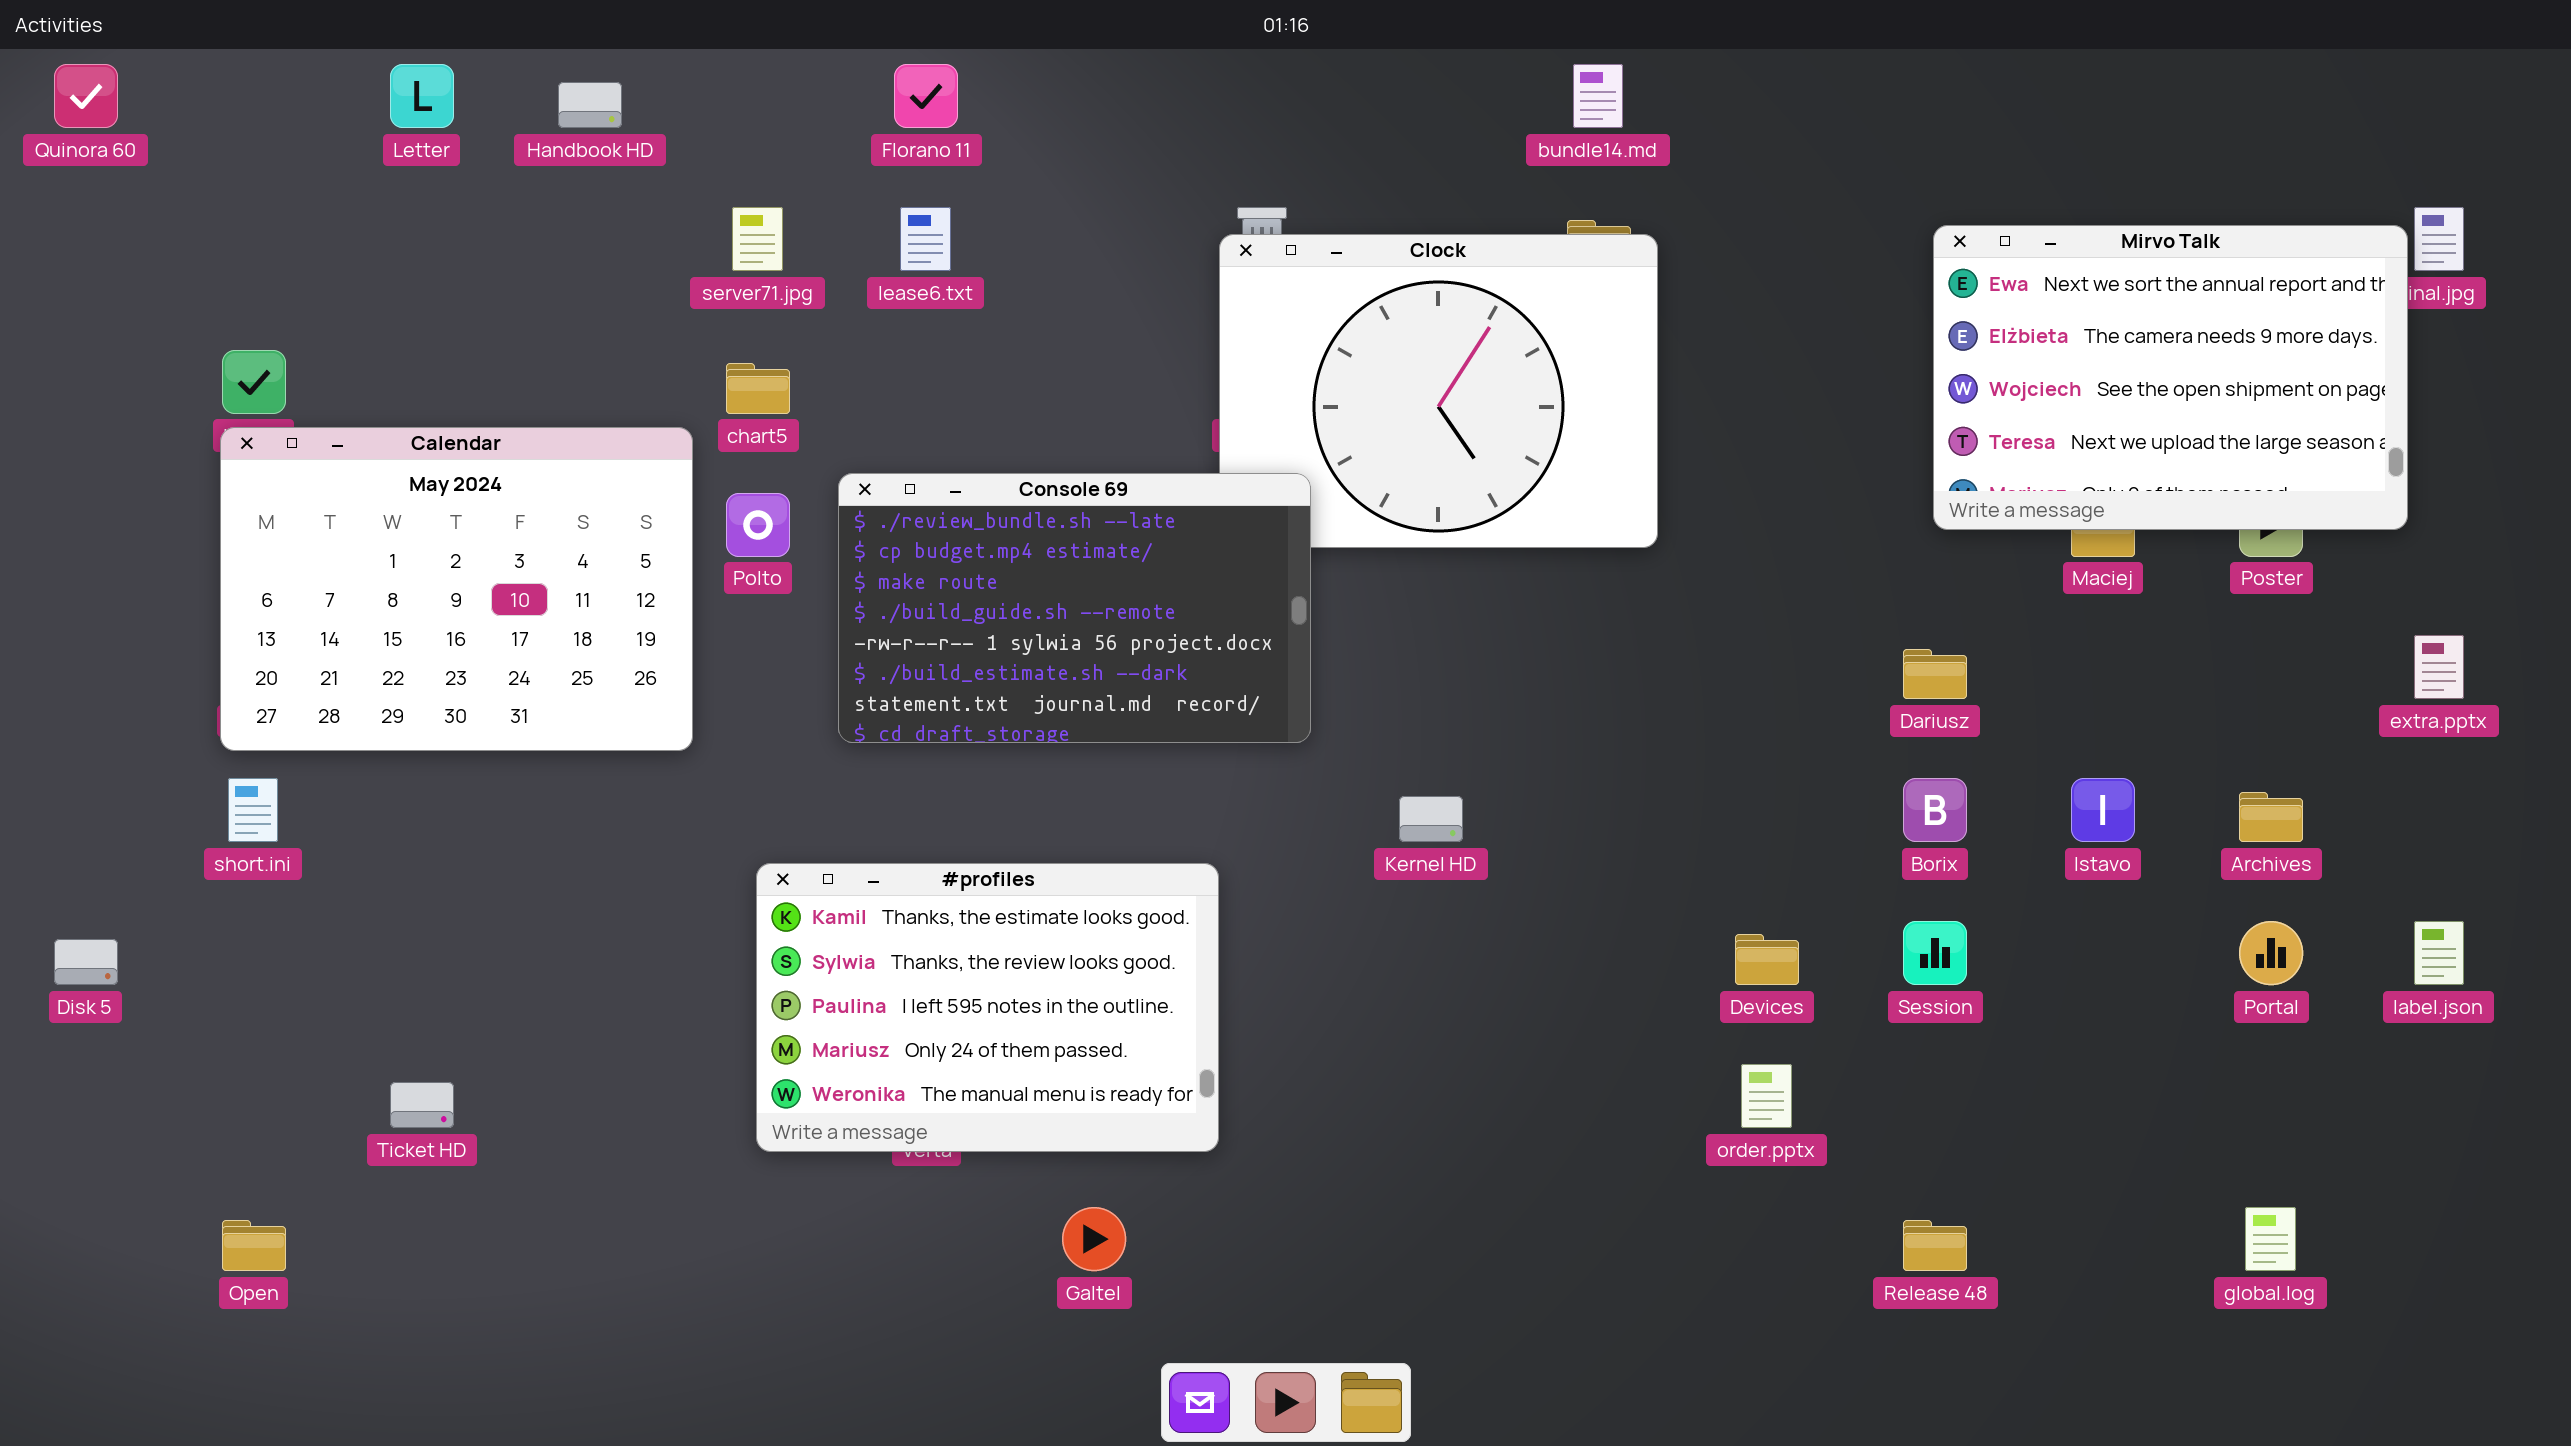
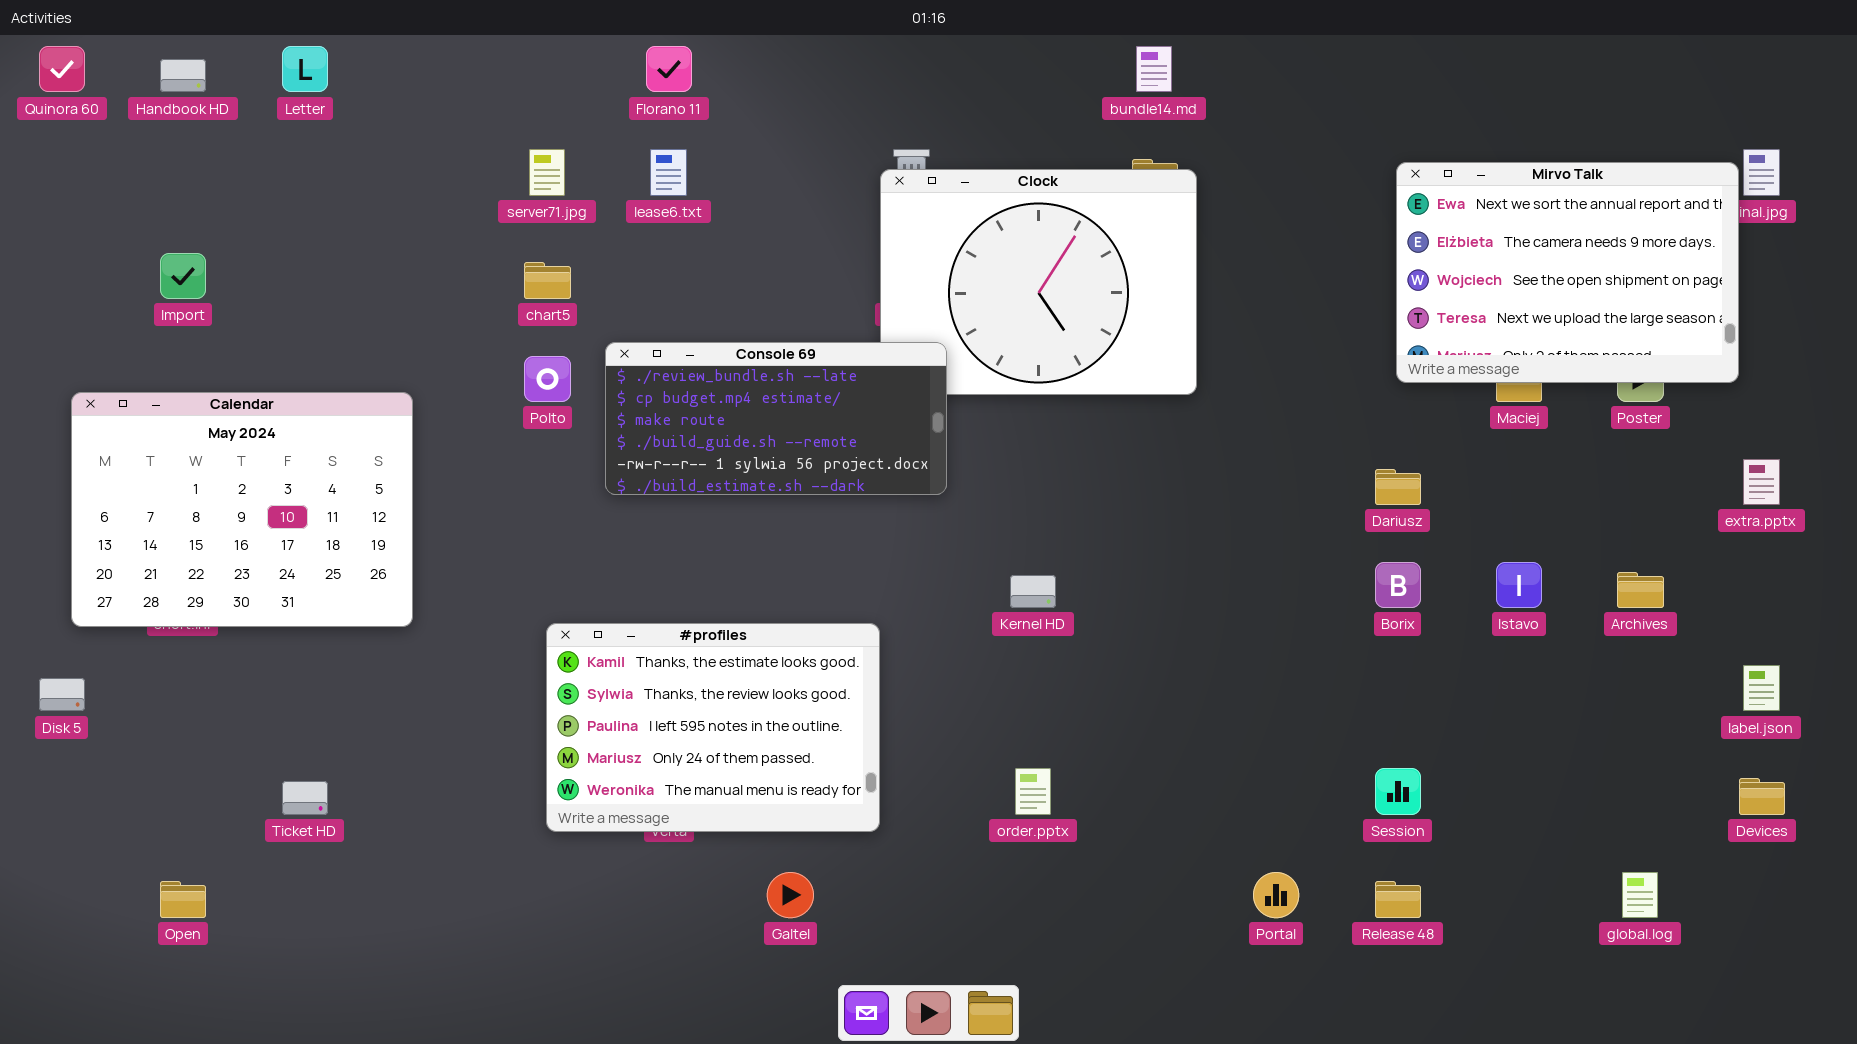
Handbook HD: [558,82,622,128] -> [160,59,206,92], moved
Calendar: [220,427,693,751] -> [71,392,413,627], moved
Console 69: [838,473,1311,743] -> [605,342,947,495], resized
Session: [1903,921,1967,985] -> [1375,768,1421,815], moved
Portal: [2239,921,2303,985] -> [1253,872,1299,918], moved
Devices: [1735,934,1799,985] -> [1739,778,1785,815], moved
order.pptx: [1741,1064,1792,1128] -> [1015,768,1051,815], moved

